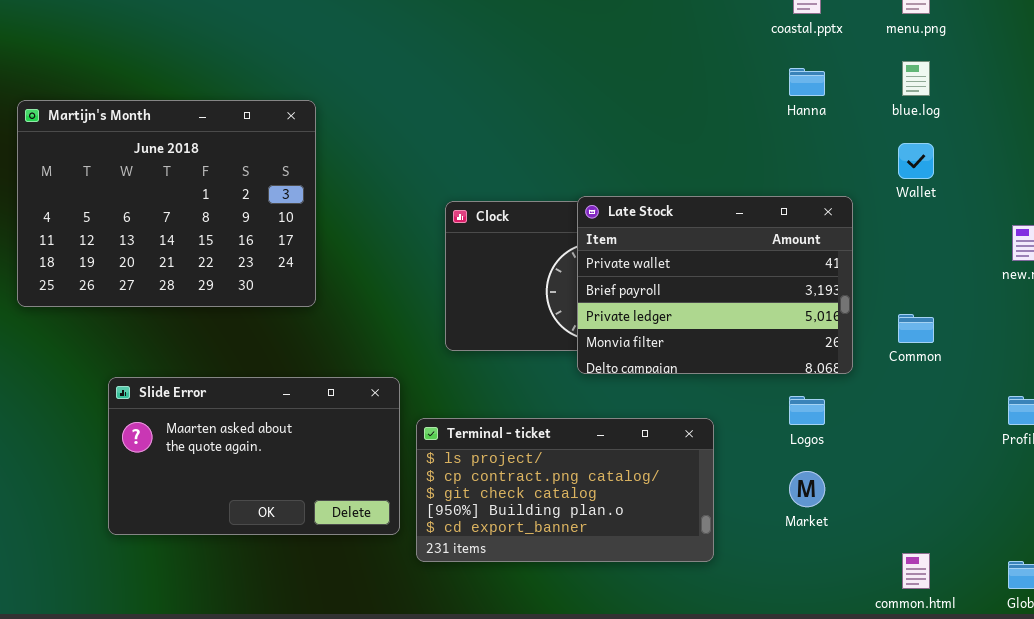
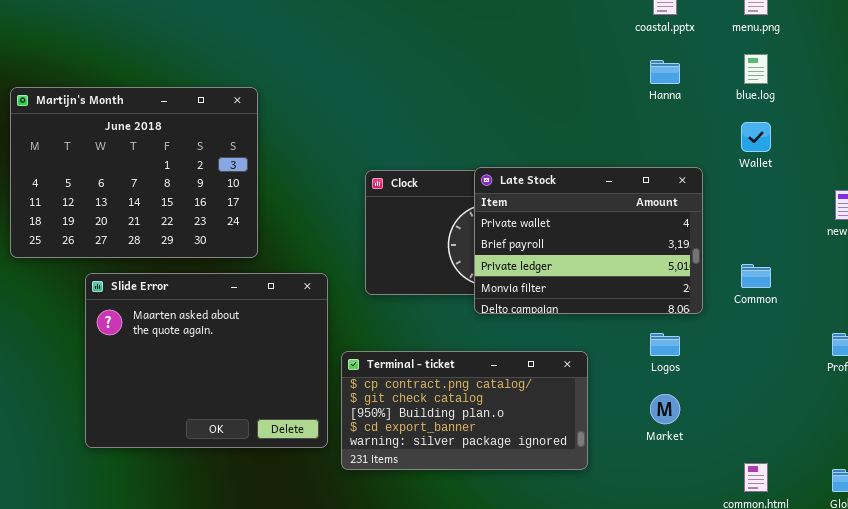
Slide Error: [108,377,400,535] -> [85,273,328,448], resized
Terminal - ticket: [416,418,714,562] -> [341,351,588,470], scrolled down 1 row

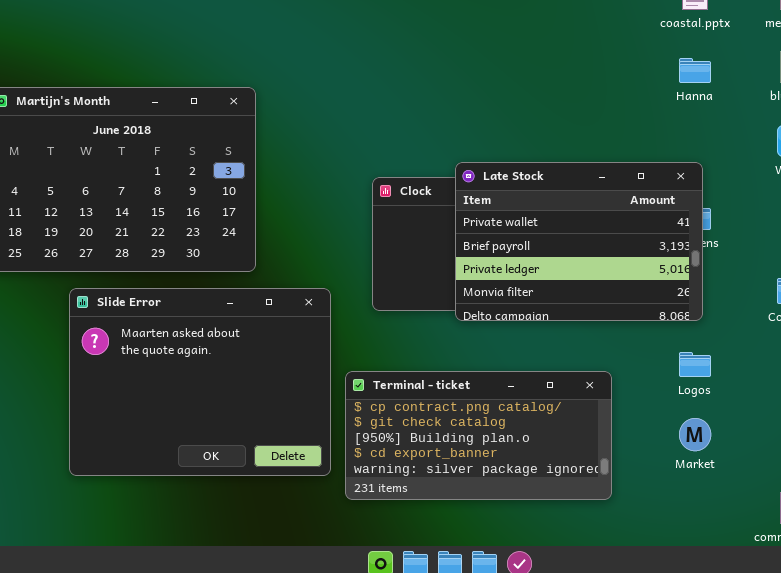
Late Stock: [474,167,703,314] -> [455,162,703,321], moved

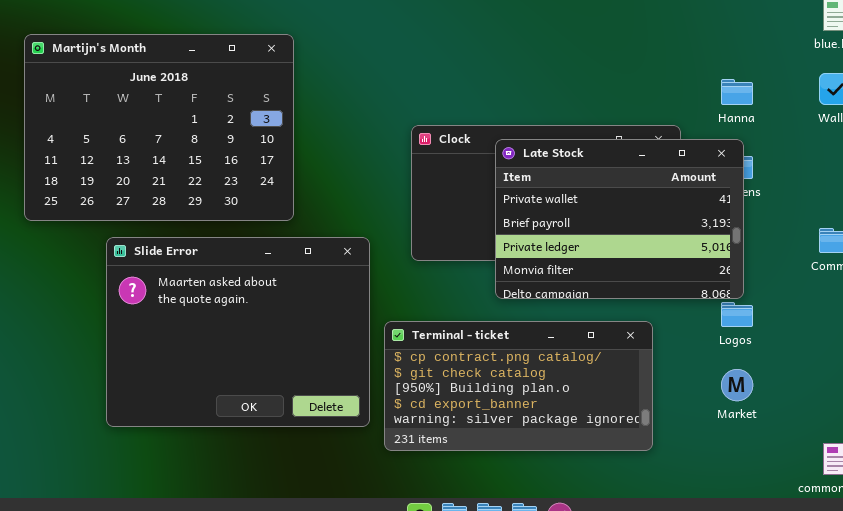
Hanna: [679,58,711,83] -> [721,79,753,105], moved
Late Stock: [455,162,703,321] -> [495,139,744,299], moved

